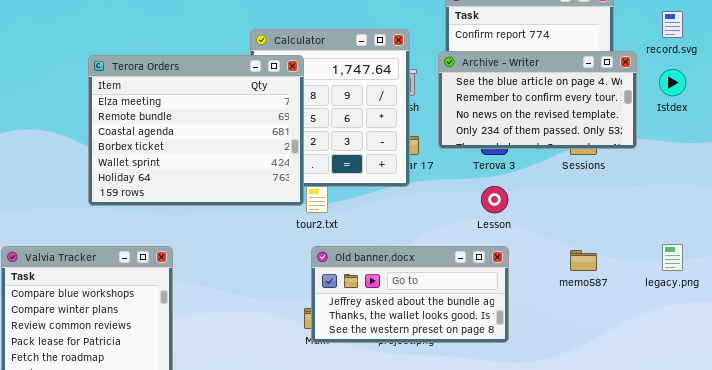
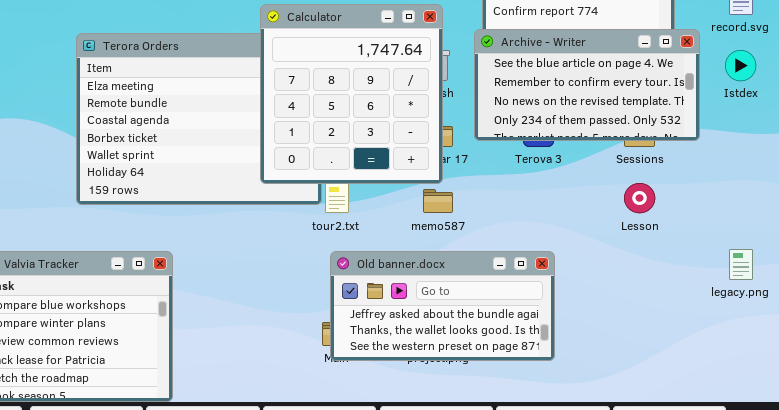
Calculator: [250,29,410,187] -> [260,4,443,184], raised
Lesson: [481,186,508,213] -> [624,183,655,213], moved
memo587: [570,250,597,271] -> [423,189,453,213], moved

